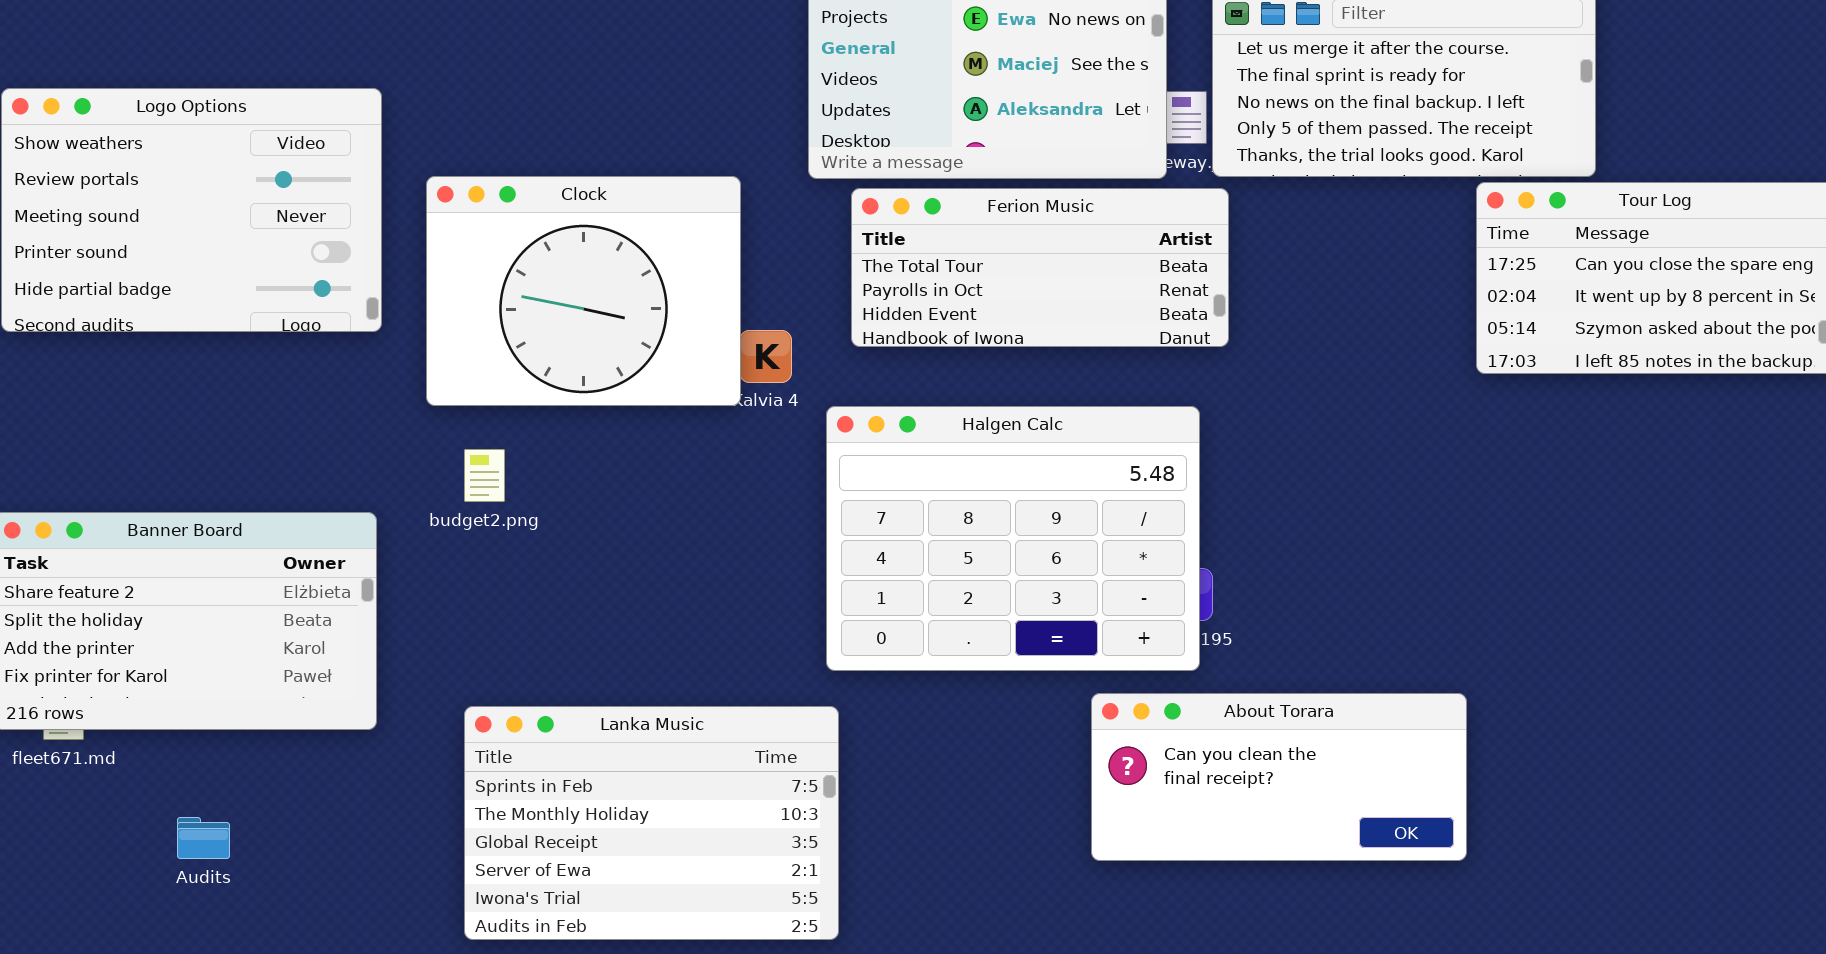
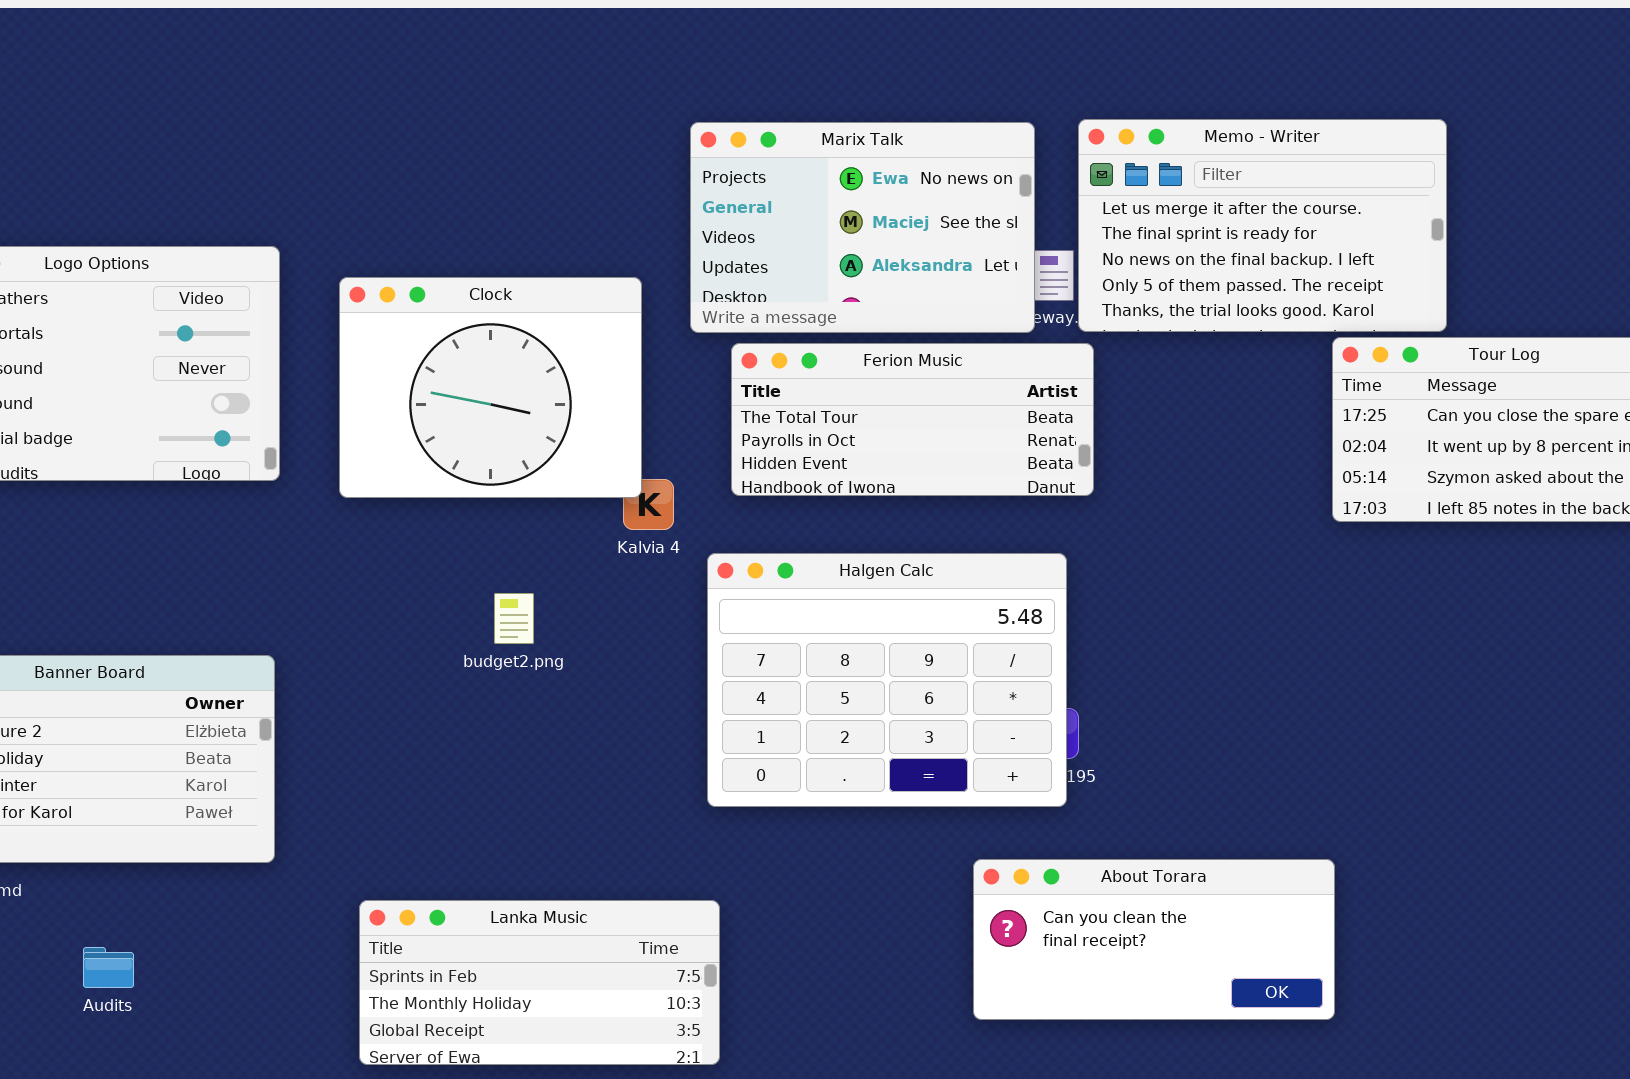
Clock: [426,176,741,406] -> [339,277,642,498], moved
budget2.png: [464,449,505,502] -> [494,593,534,644], moved
About Torara: [1091,693,1467,861] -> [973,859,1335,1020], moved
Lanka Music: [464,706,839,940] -> [359,900,720,1065], resized

